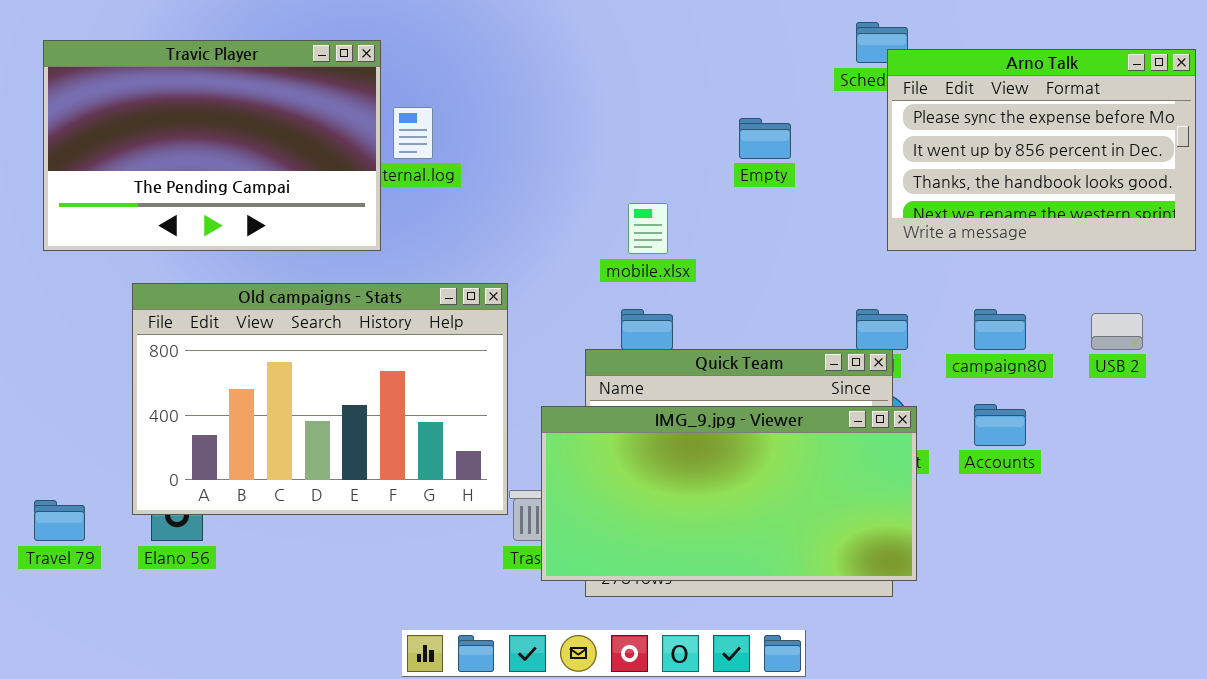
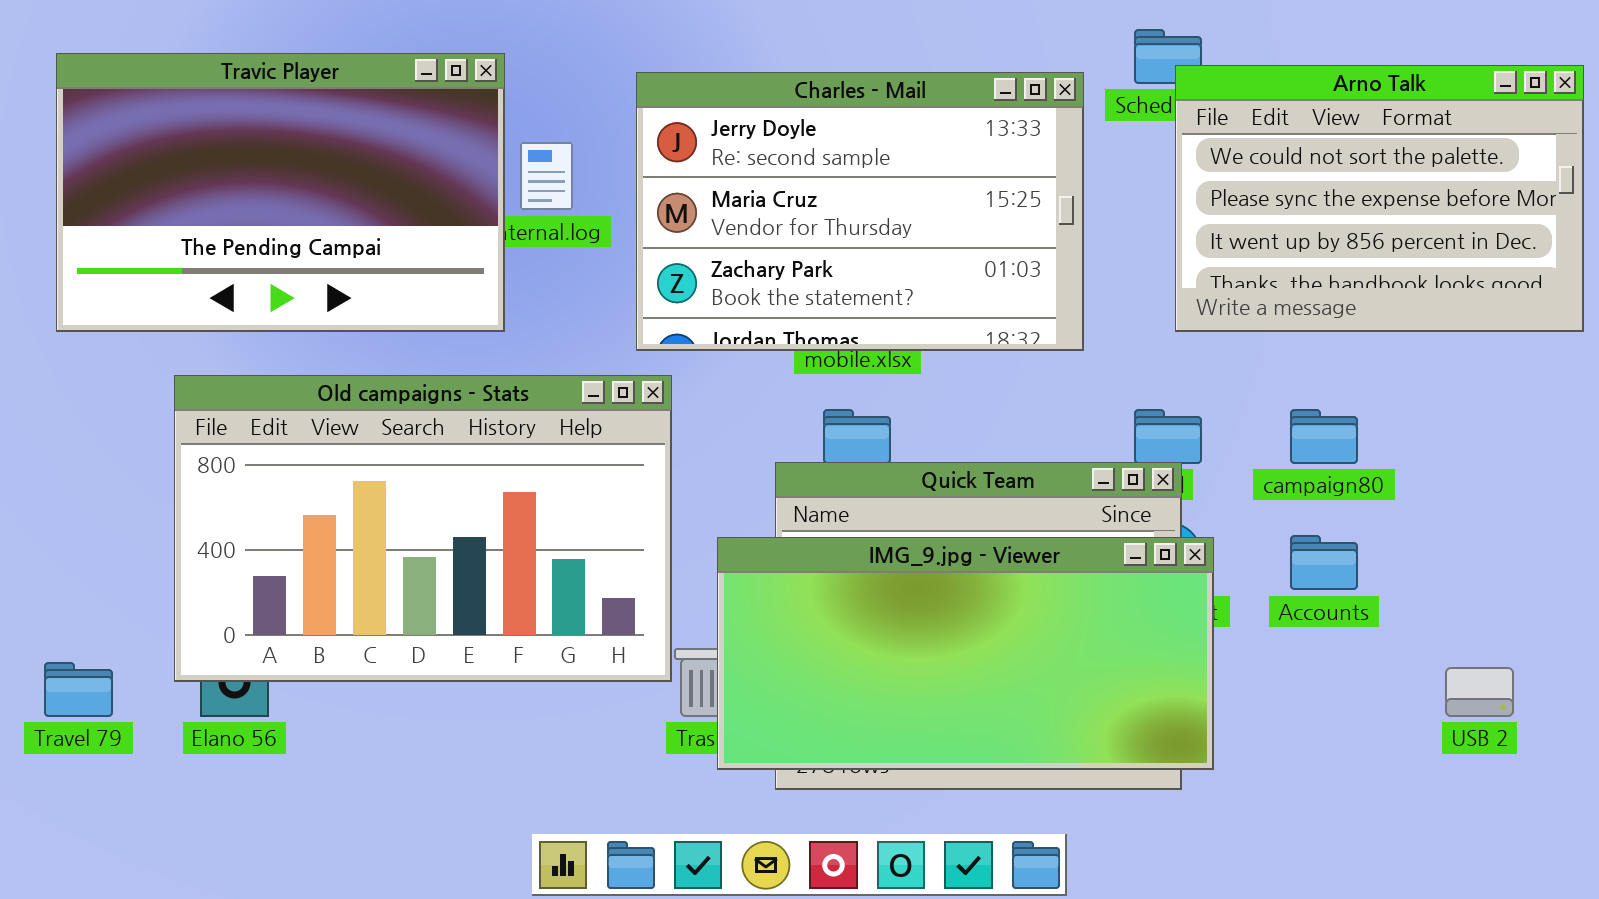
Arno Talk: [887,49,1196,251] -> [1175,65,1584,332], scrolled up 1 row
Charles - Mail: none -> [636,72,1084,351], opened
USB 2: [1091,313,1143,350] -> [1445,667,1514,717], moved

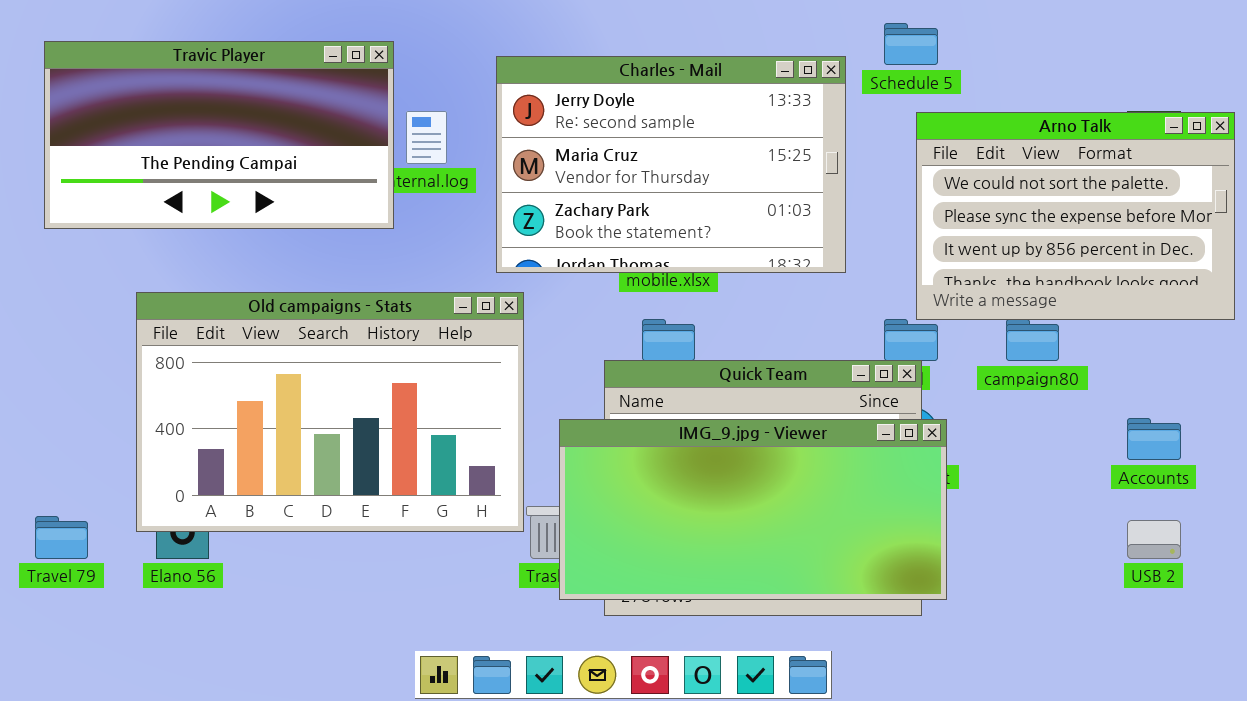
Travic Player: [56,53,505,332] -> [44,41,394,229], resized
Arno Talk: [1175,65,1584,332] -> [916,112,1235,320], moved
Accounts: [1290,535,1358,590] -> [1127,418,1181,460], moved

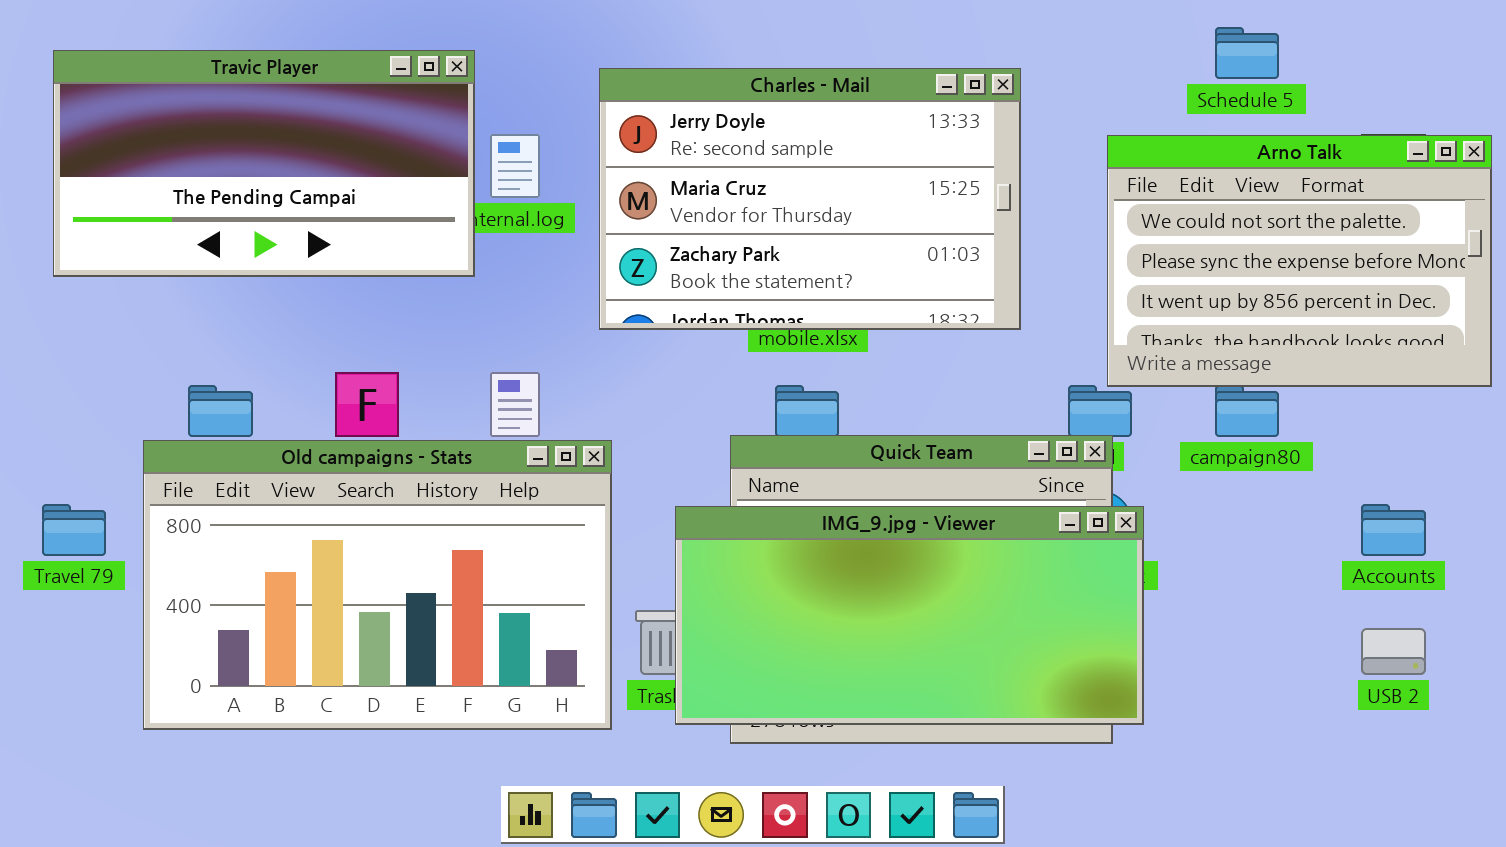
Schedule 5: [884,23,938,65] -> [1215,27,1279,79], moved
Old campaigns - Stats: [136,292,524,532] -> [143,440,612,730], moved
Travel 79: [35,516,88,559] -> [42,504,106,556], moved

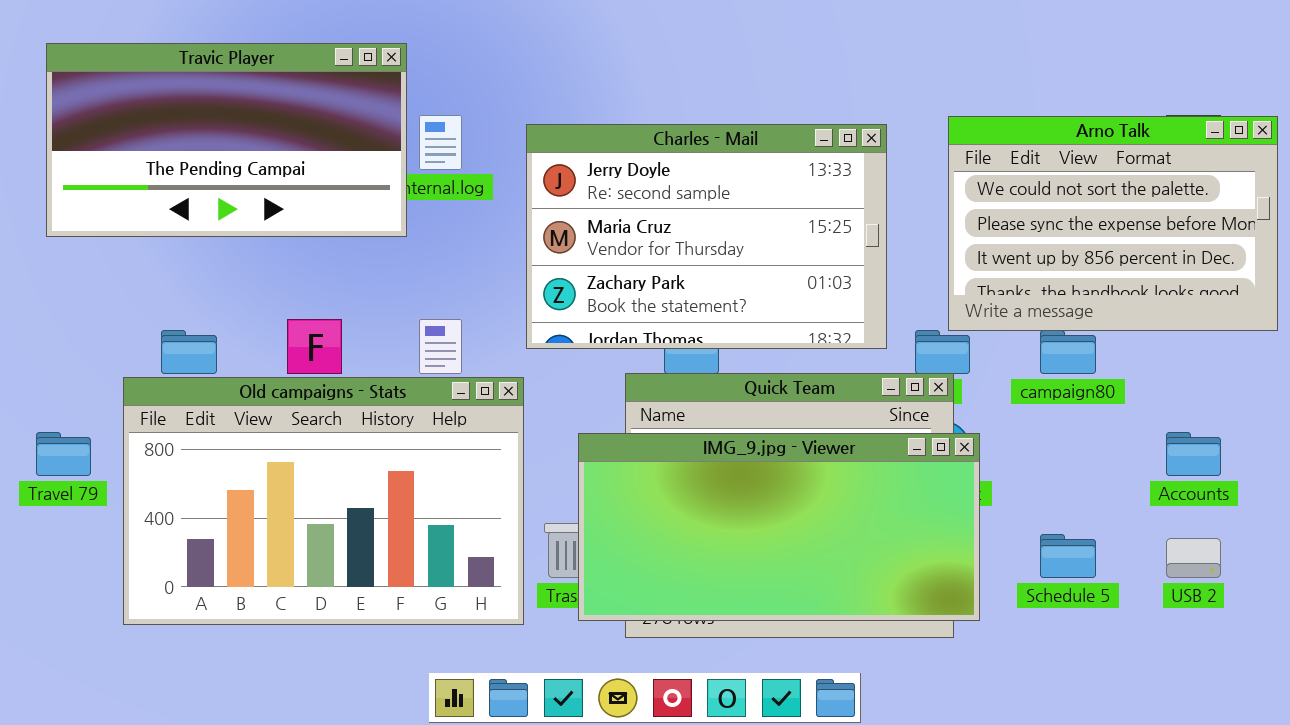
Schedule 5: [1215,27,1279,79] -> [1040,534,1096,578], moved
Charles - Mail: [599,68,1021,330] -> [526,124,887,349], moved

